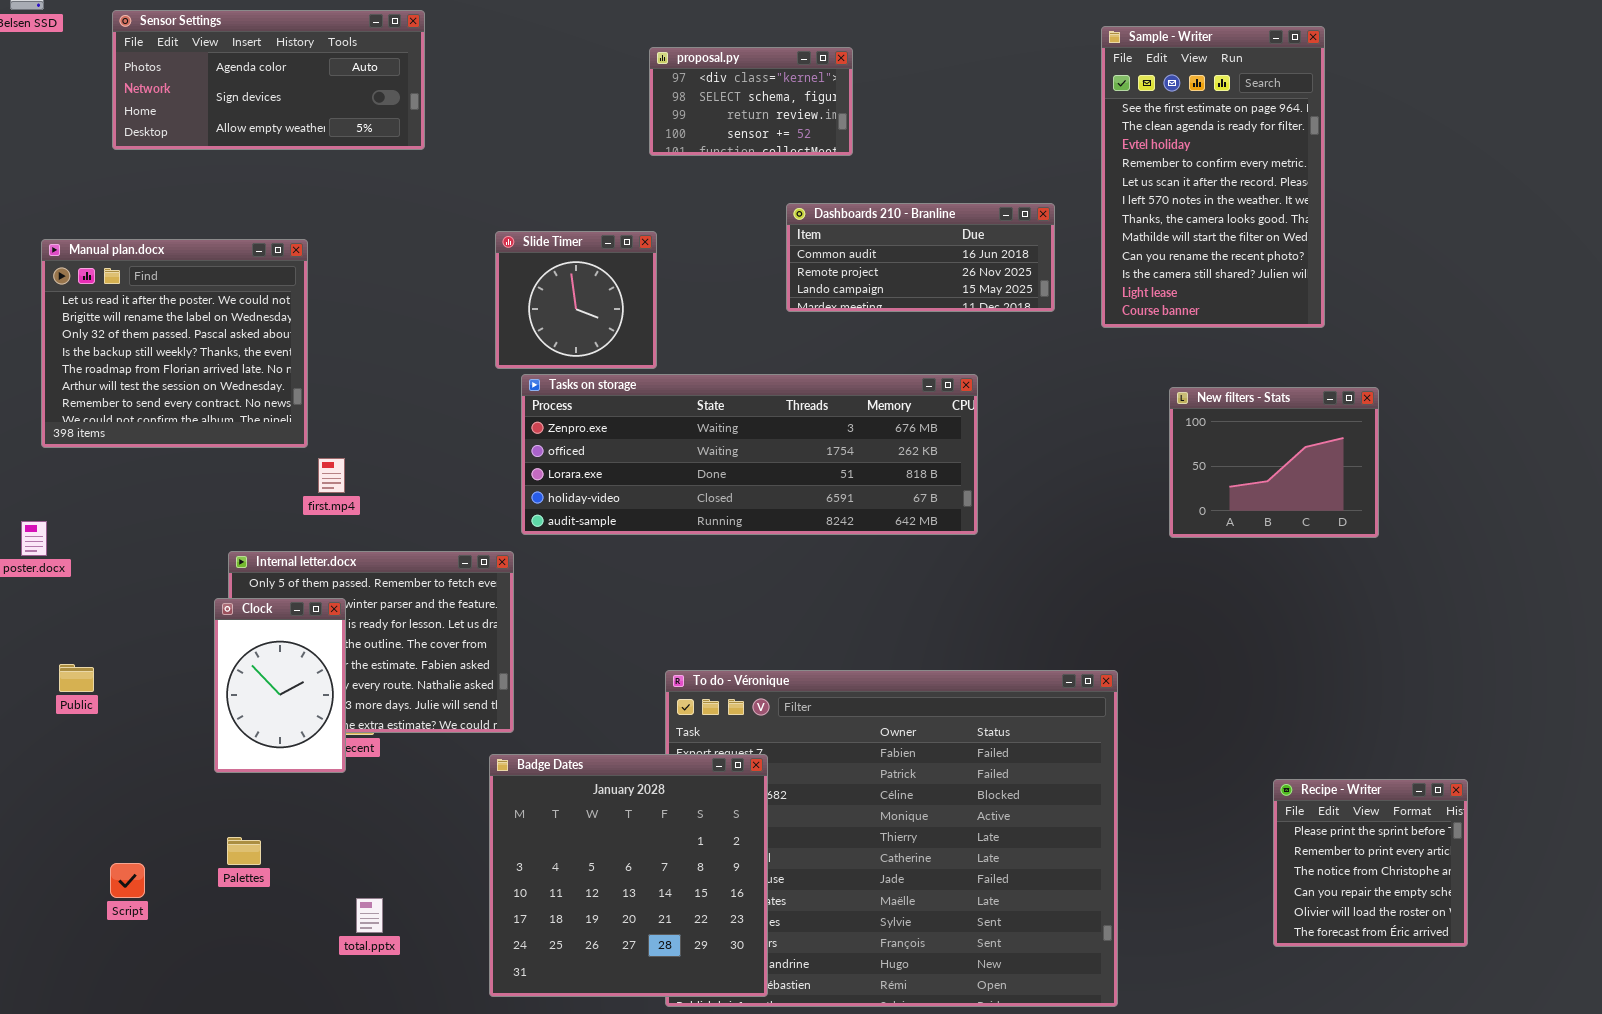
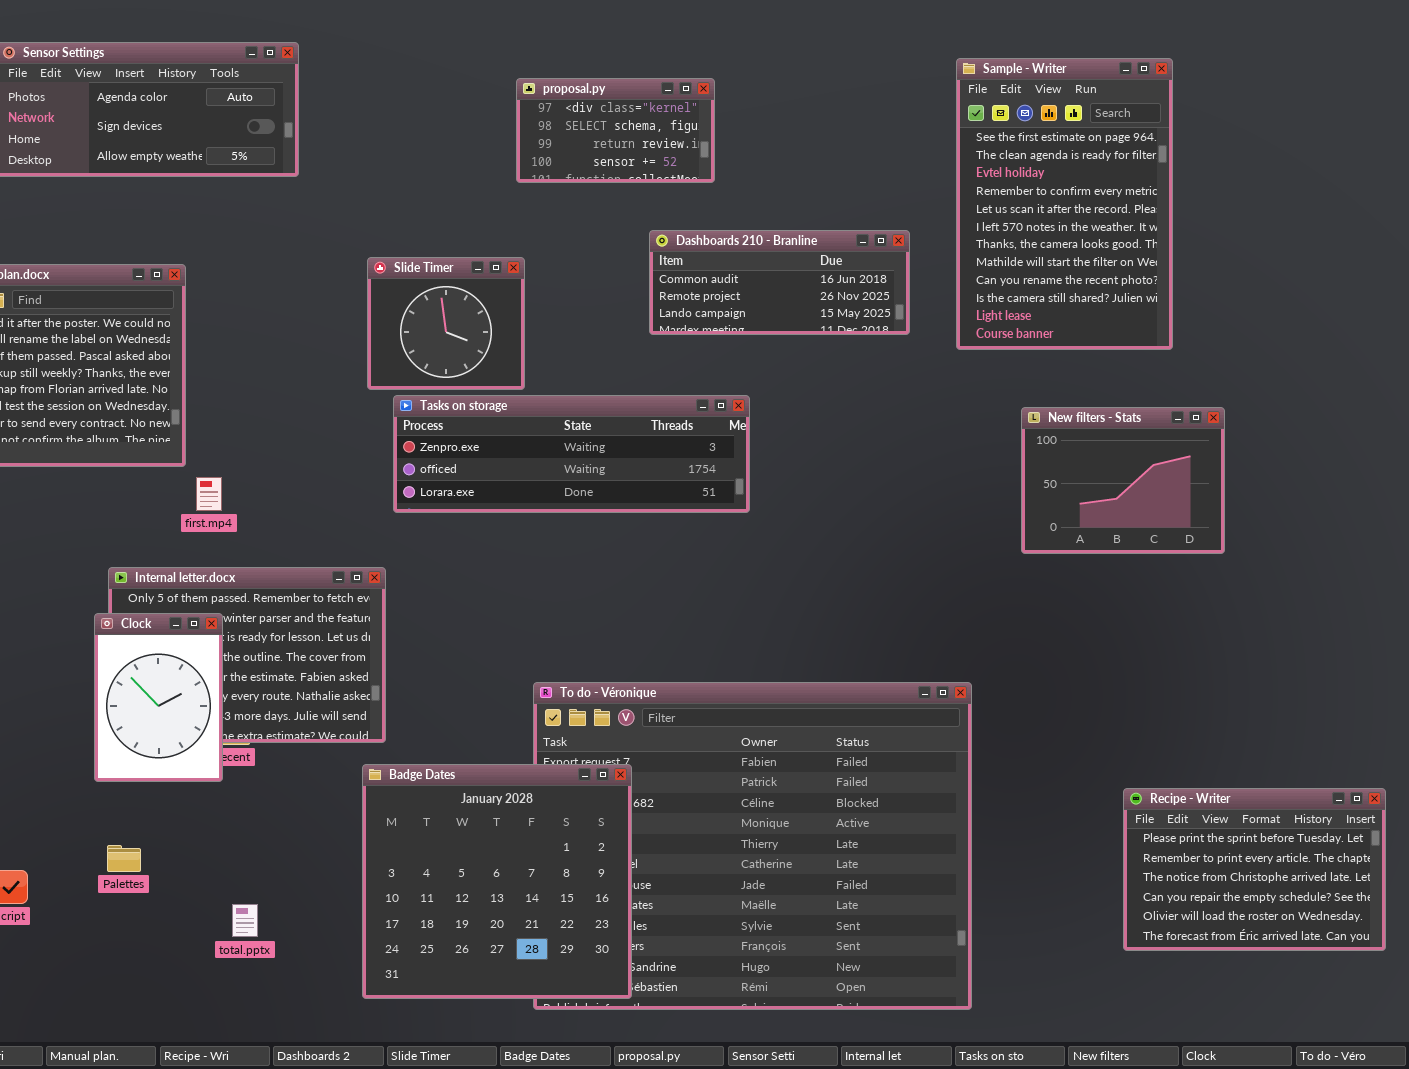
Tasks on storage: [521,374,978,535] -> [393,395,750,513], resized
Recipe - Writer: [1273,779,1468,947] -> [1123,788,1386,951], resized

